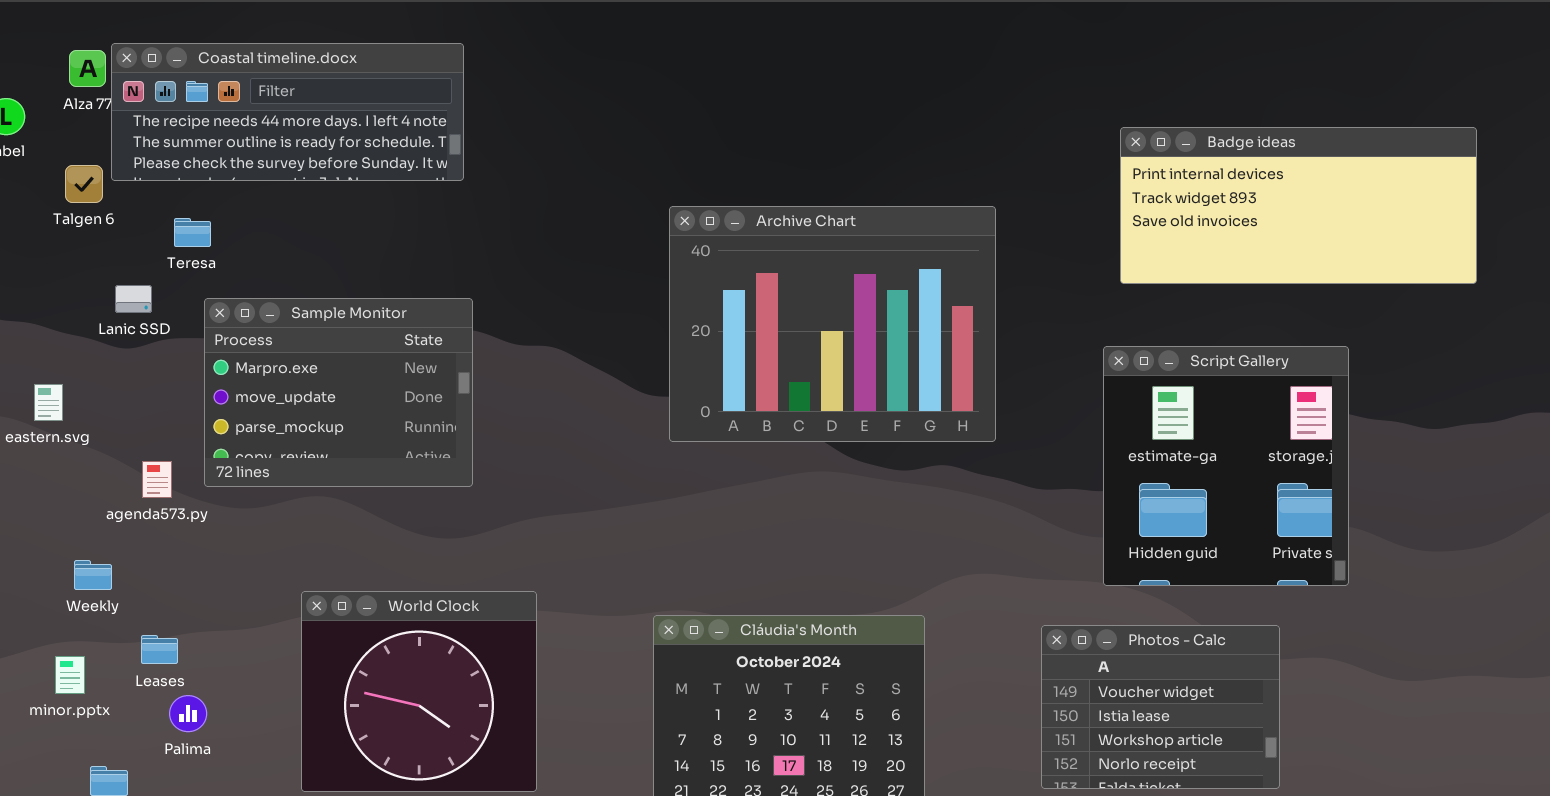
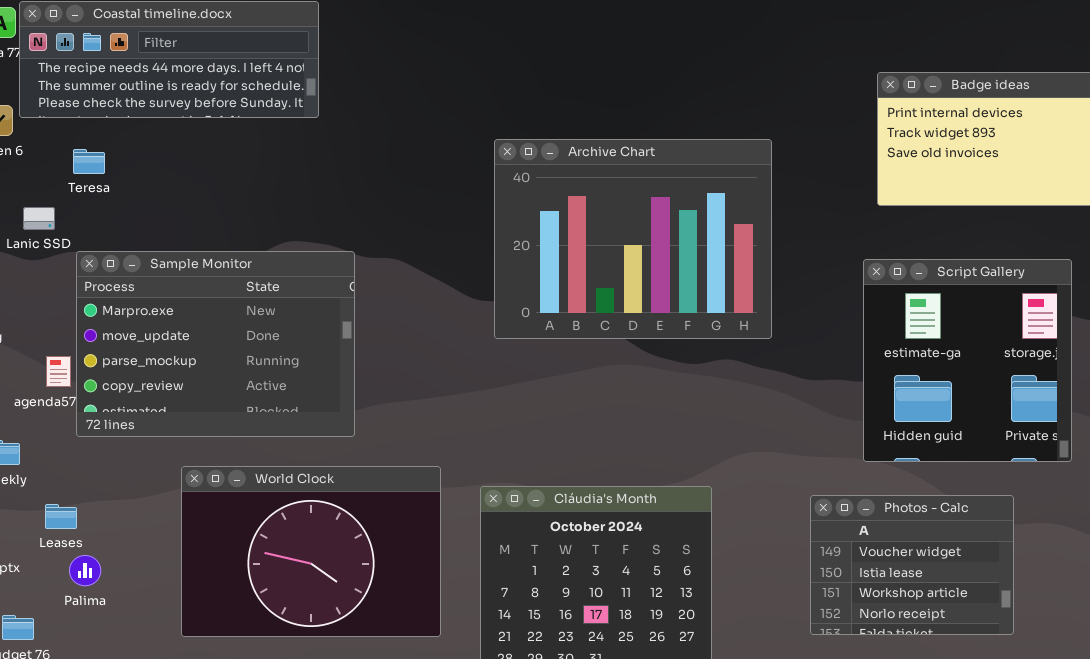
Sample Monitor: [204,298,473,487] -> [76,251,355,437], moved, resized
World Clock: [301,591,537,792] -> [181,466,441,637], resized

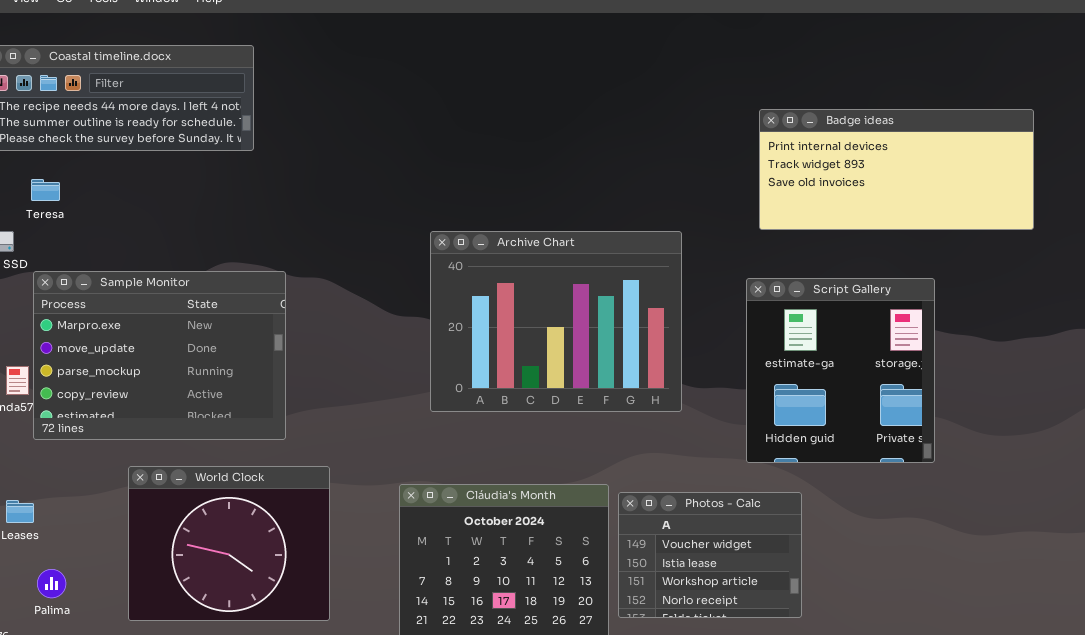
Archive Chart: [494,139,772,339] -> [430,231,682,412], moved
World Clock: [181,466,441,637] -> [128,466,330,621], resized
Photos - Calc: [810,495,1014,635] -> [618,492,802,618], moved
Palima: [69,555,101,586] -> [37,569,66,598], moved

